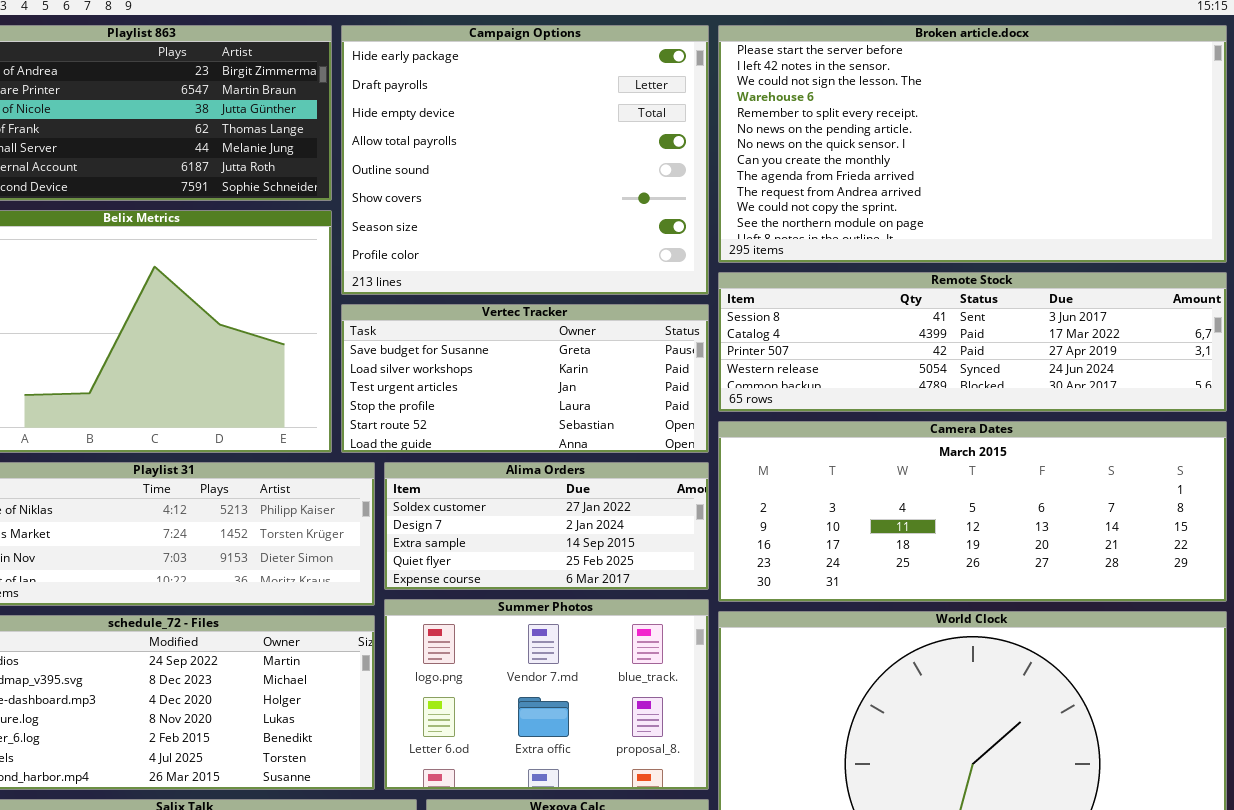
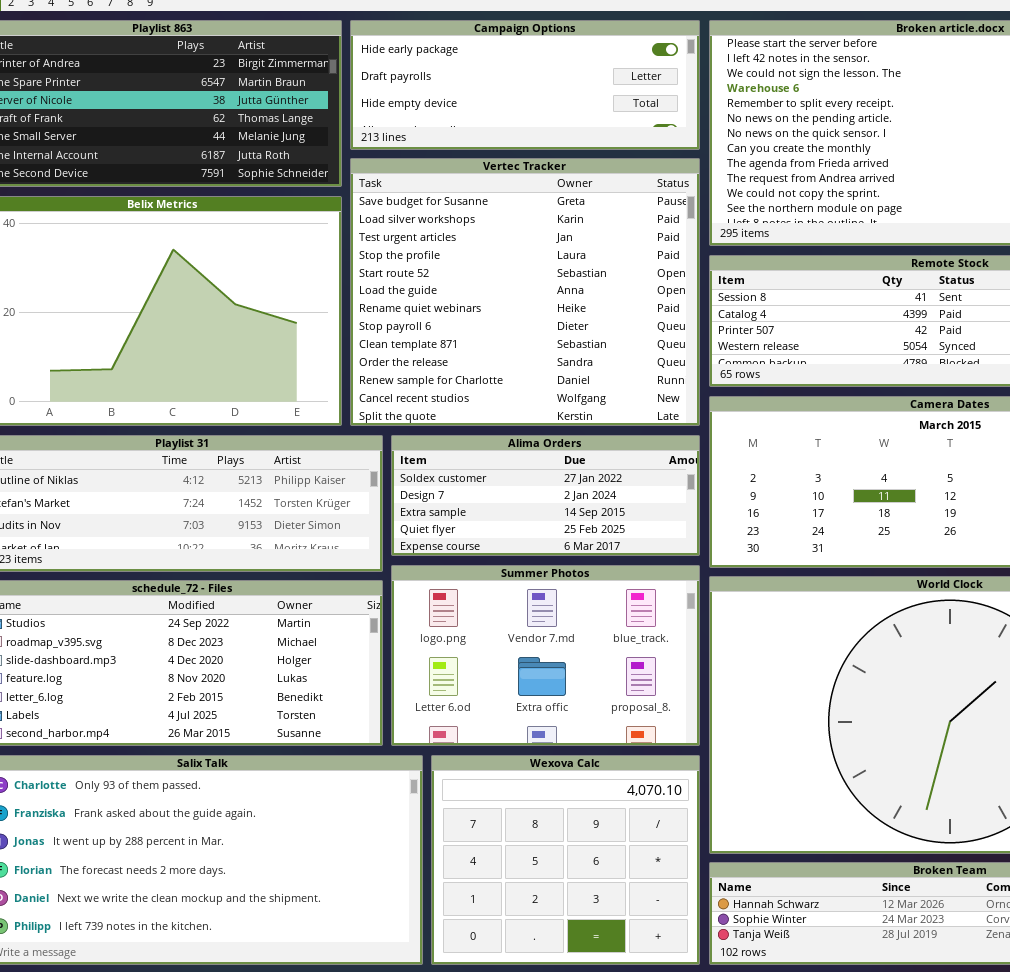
Campaign Options: [341,25,709,295] -> [350,20,700,150], resized
Vertec Tracker: [341,304,709,453] -> [350,158,700,426], resized

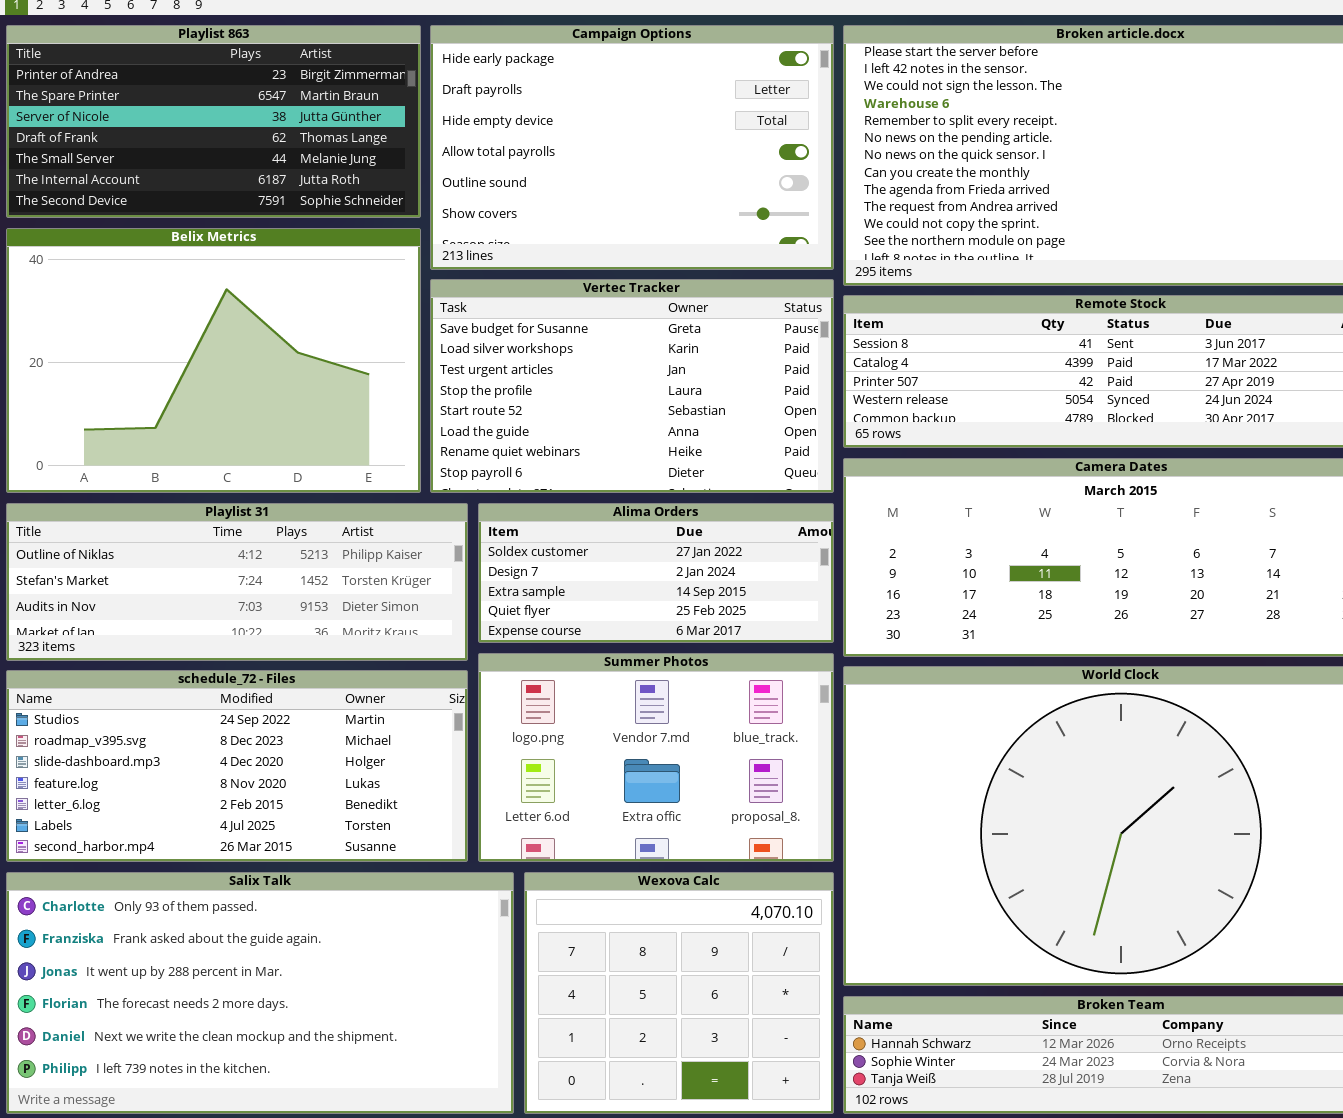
Campaign Options: [350,20,700,150] -> [430,25,834,270], resized
Vertec Tracker: [350,158,700,426] -> [430,279,834,493], resized

